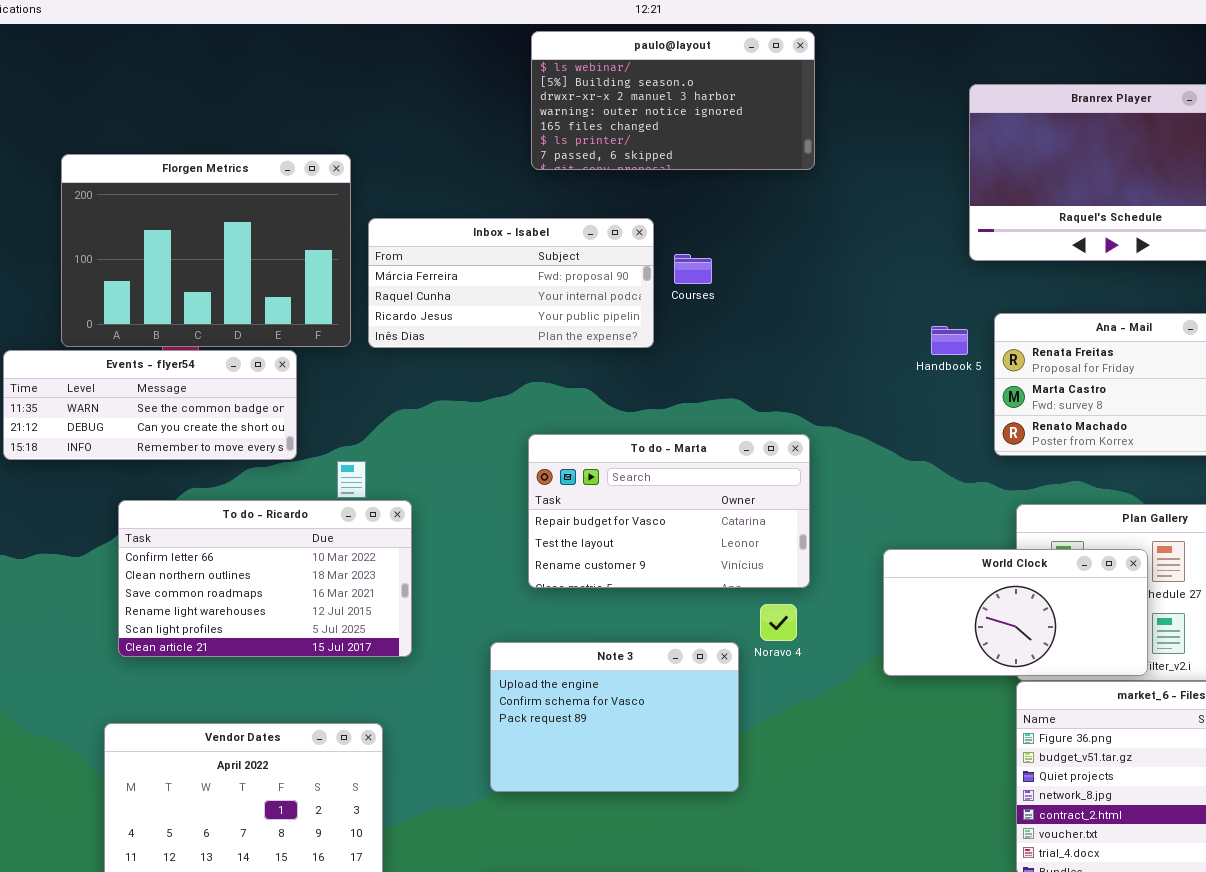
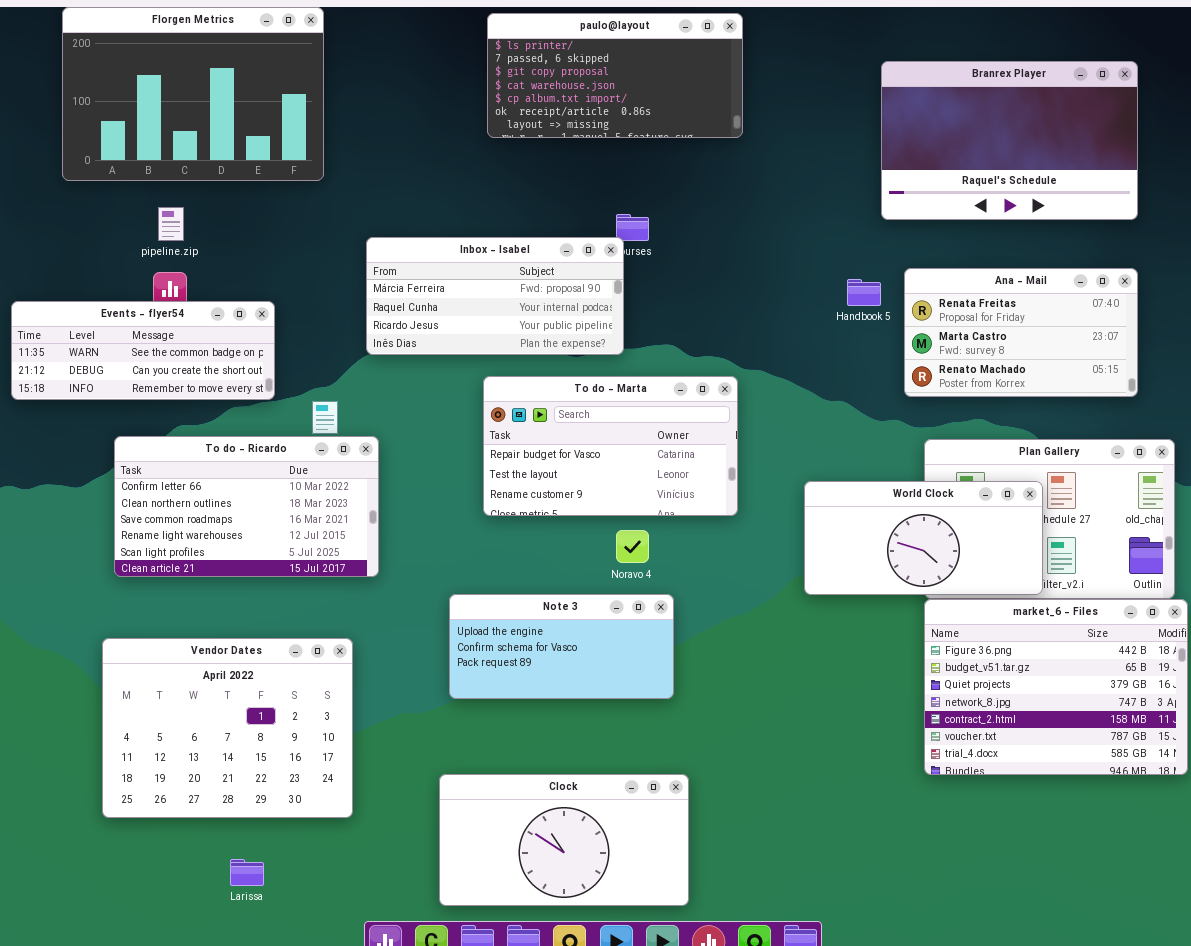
paulo@layout: [531,31,815,170] -> [487,13,743,138], scrolled down 5 rows
Florgen Metrics: [61,154,351,347] -> [62,7,324,181], moved
Inbox - Isabel: [368,218,654,348] -> [366,237,624,355], moved
Noravo 4: [760,604,797,641] -> [616,530,649,563], moved
Note 3: [490,642,739,792] -> [449,594,674,699], resized

